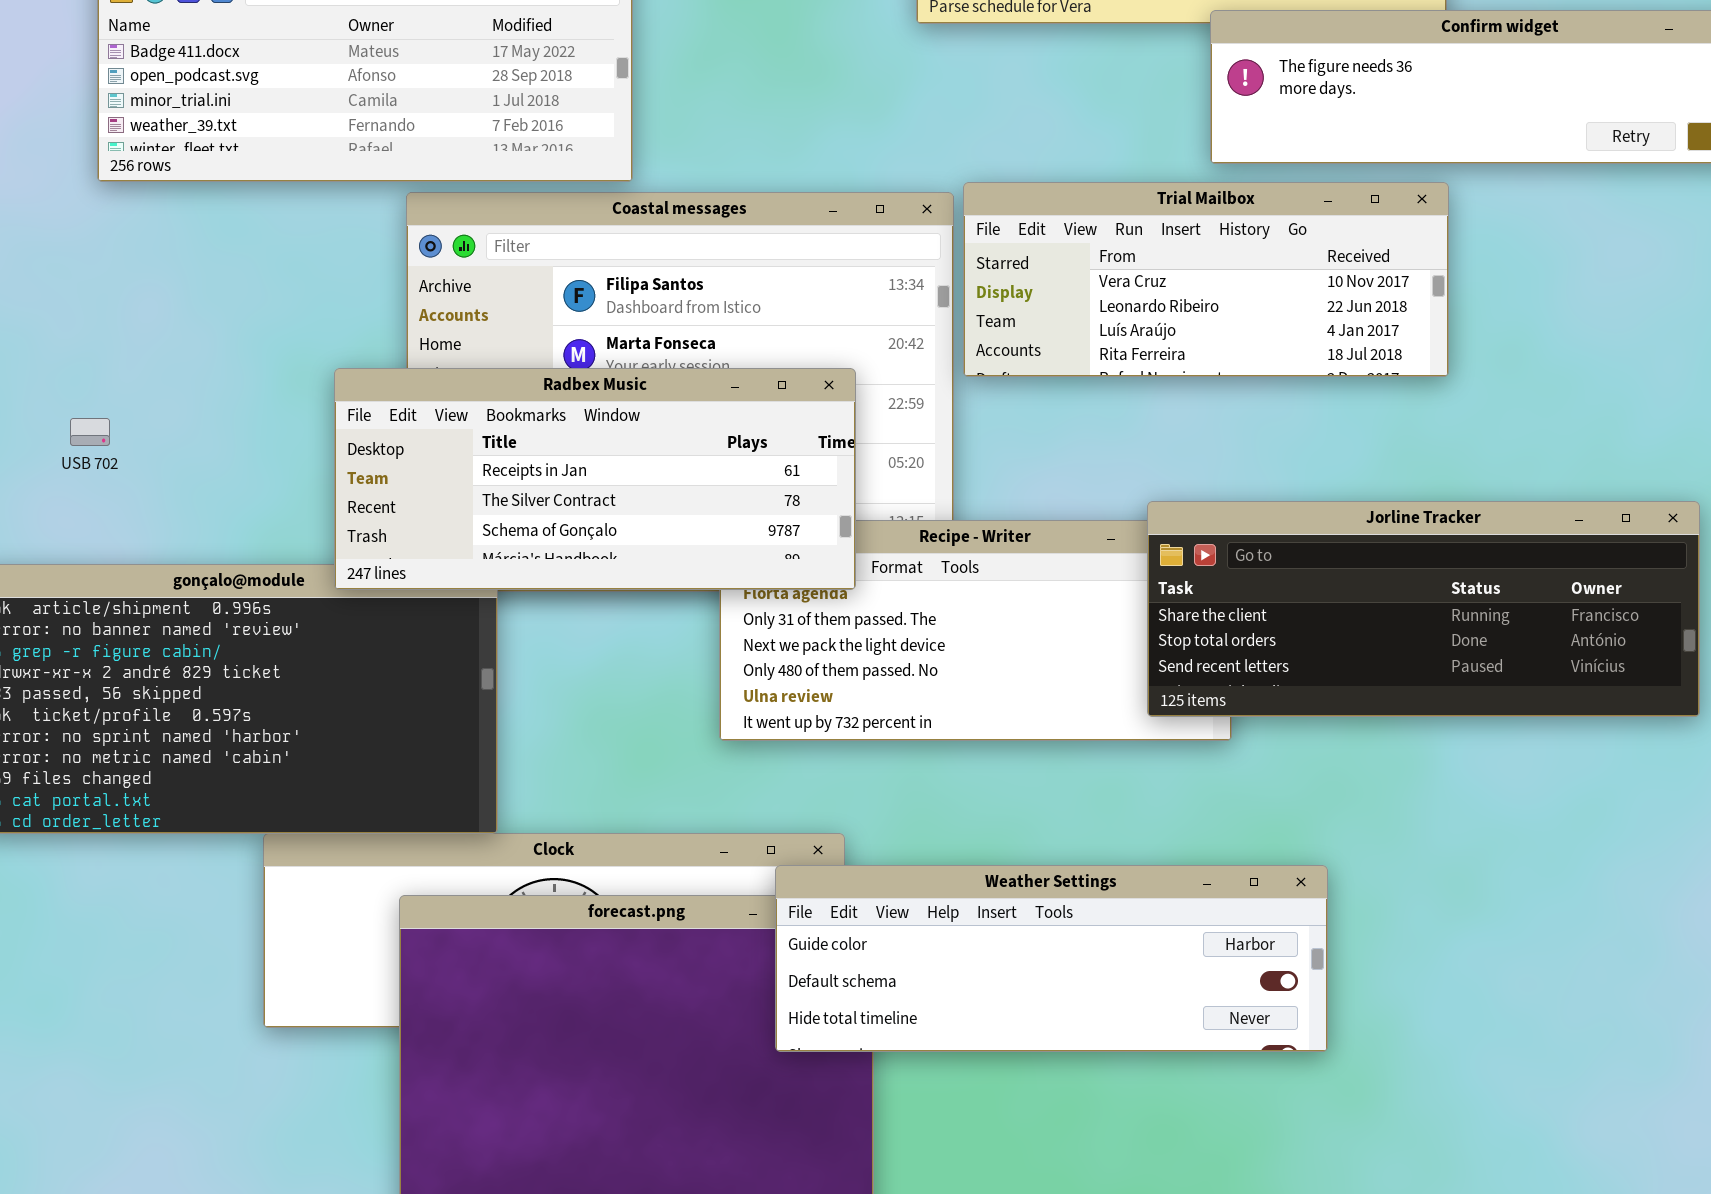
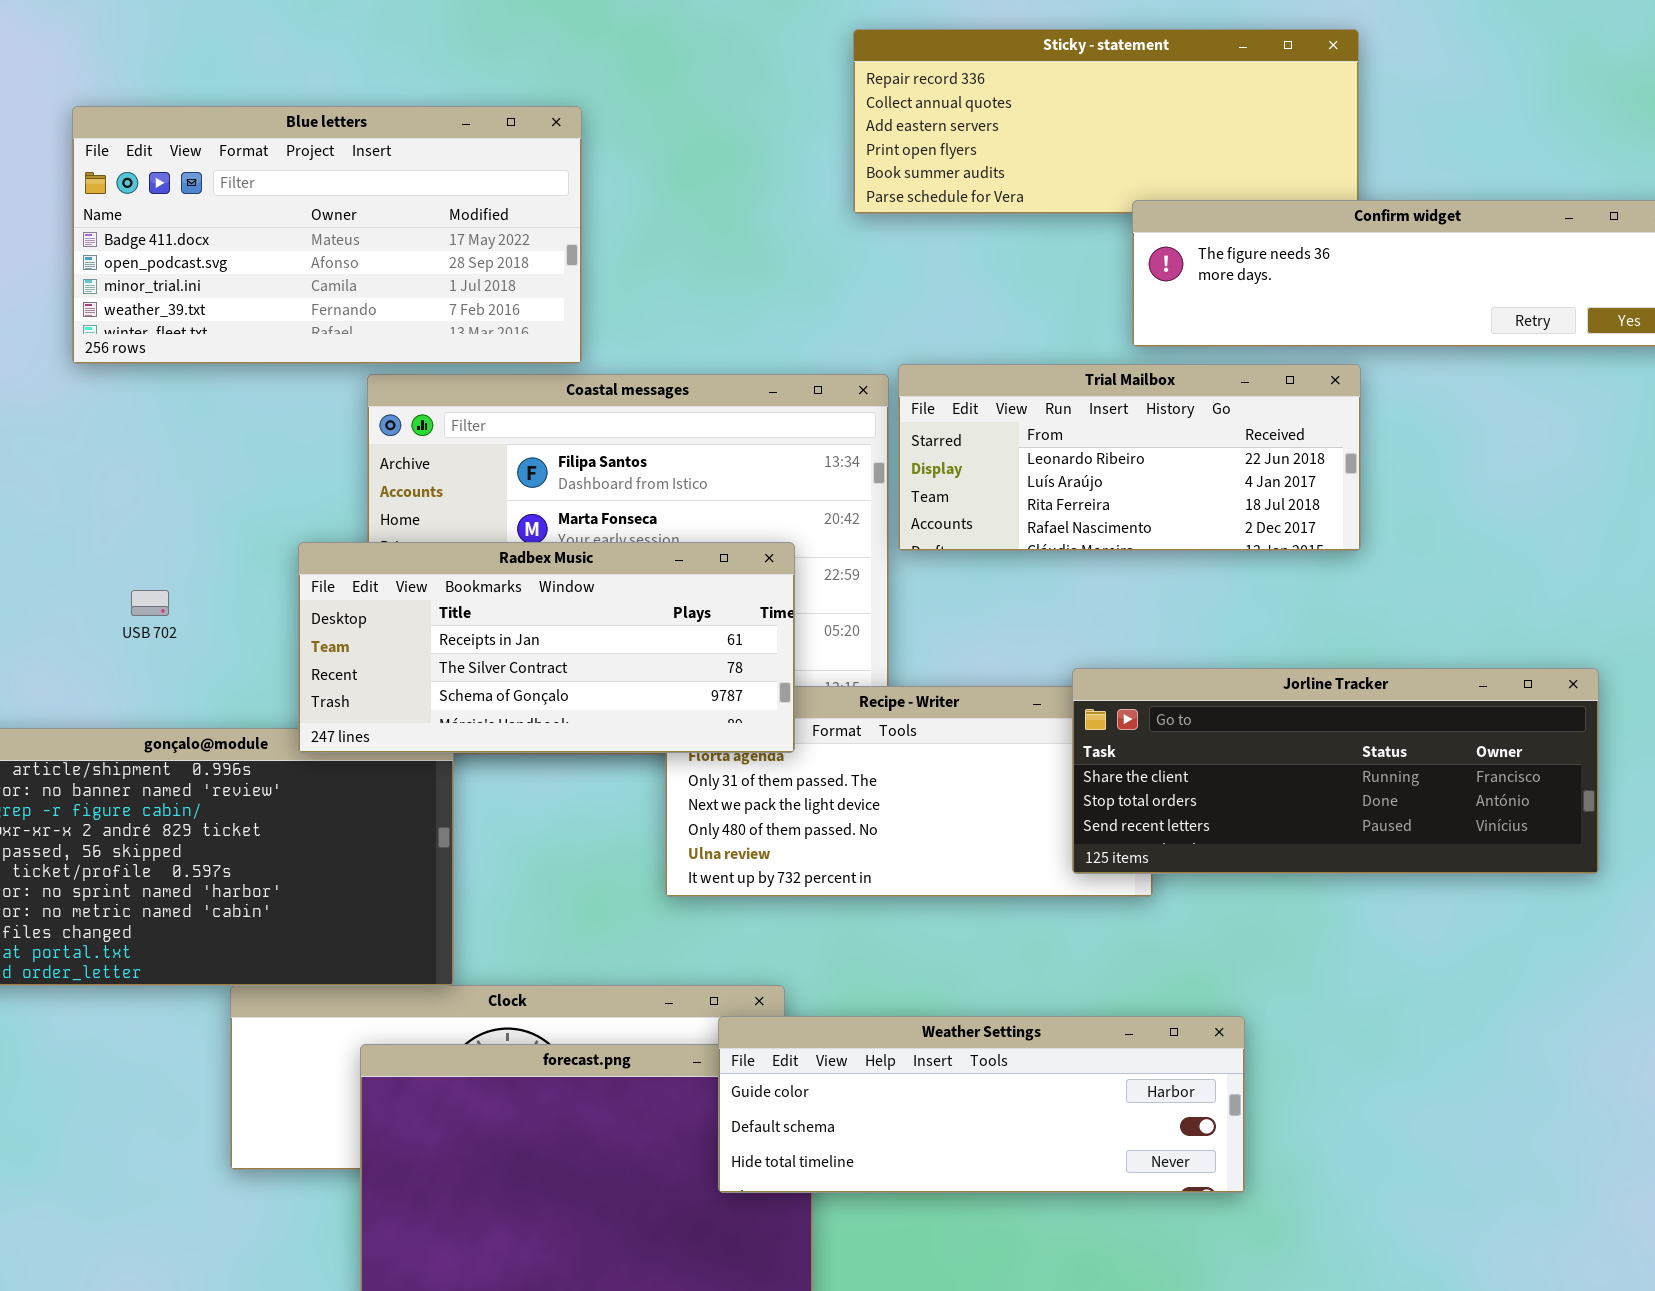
Trial Mailbox: [963,182,1449,377] -> [898,364,1361,551], scrolled down 1 row
USB 702: [70,418,110,446] -> [131,590,169,616], moved

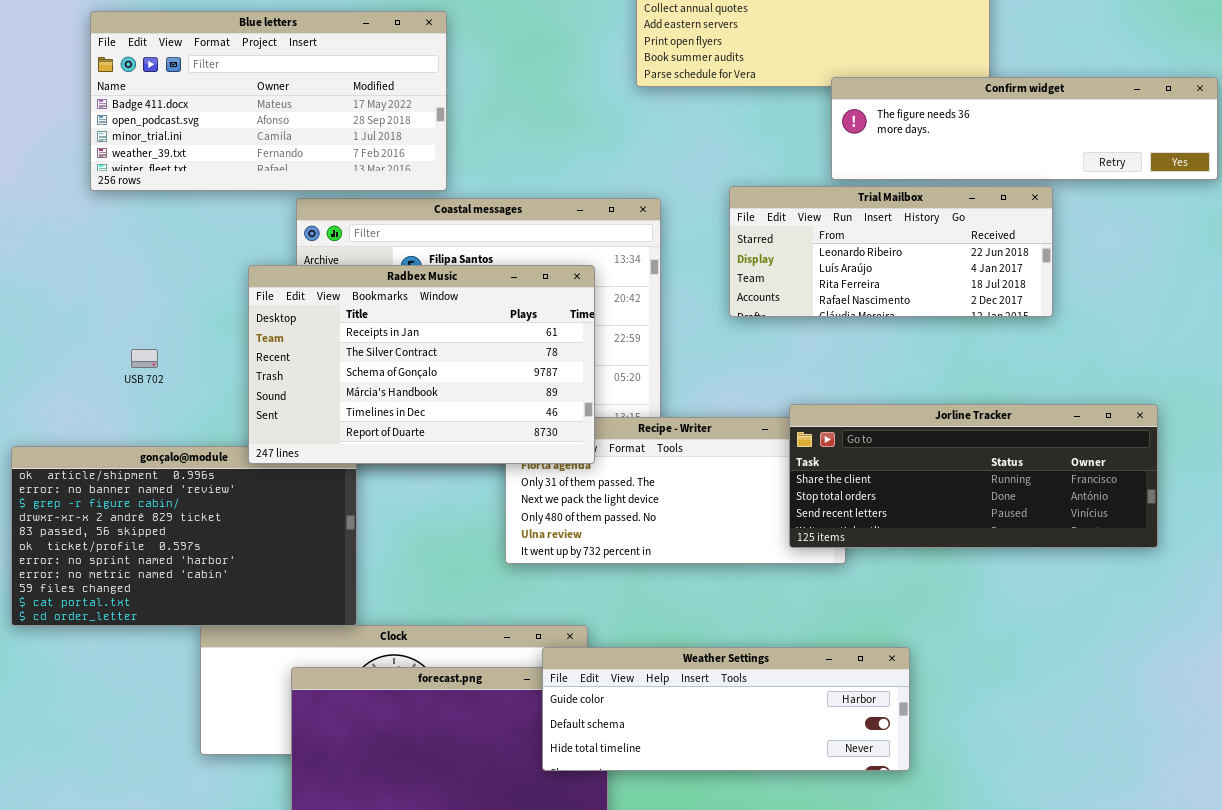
Trial Mailbox: [898,364,1361,551] -> [729,186,1053,317], moved
Radbex Music: [298,542,795,753] -> [248,265,595,464], resized

